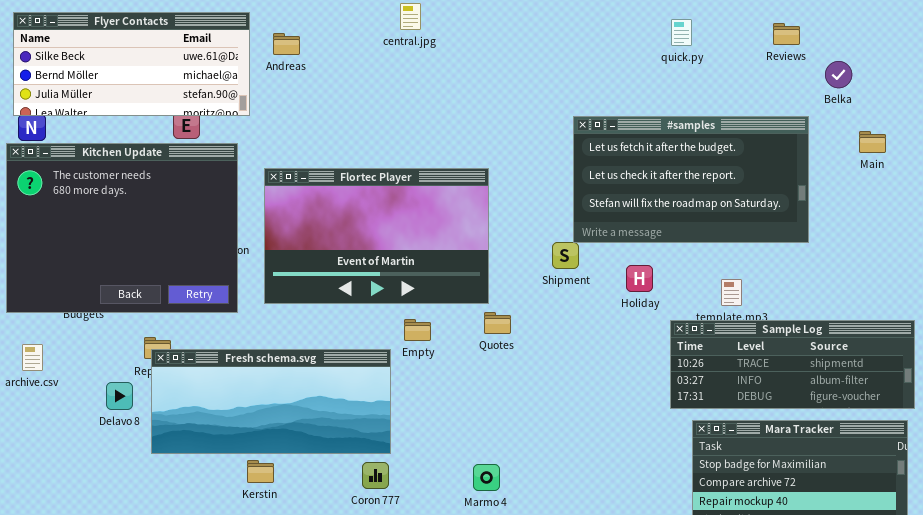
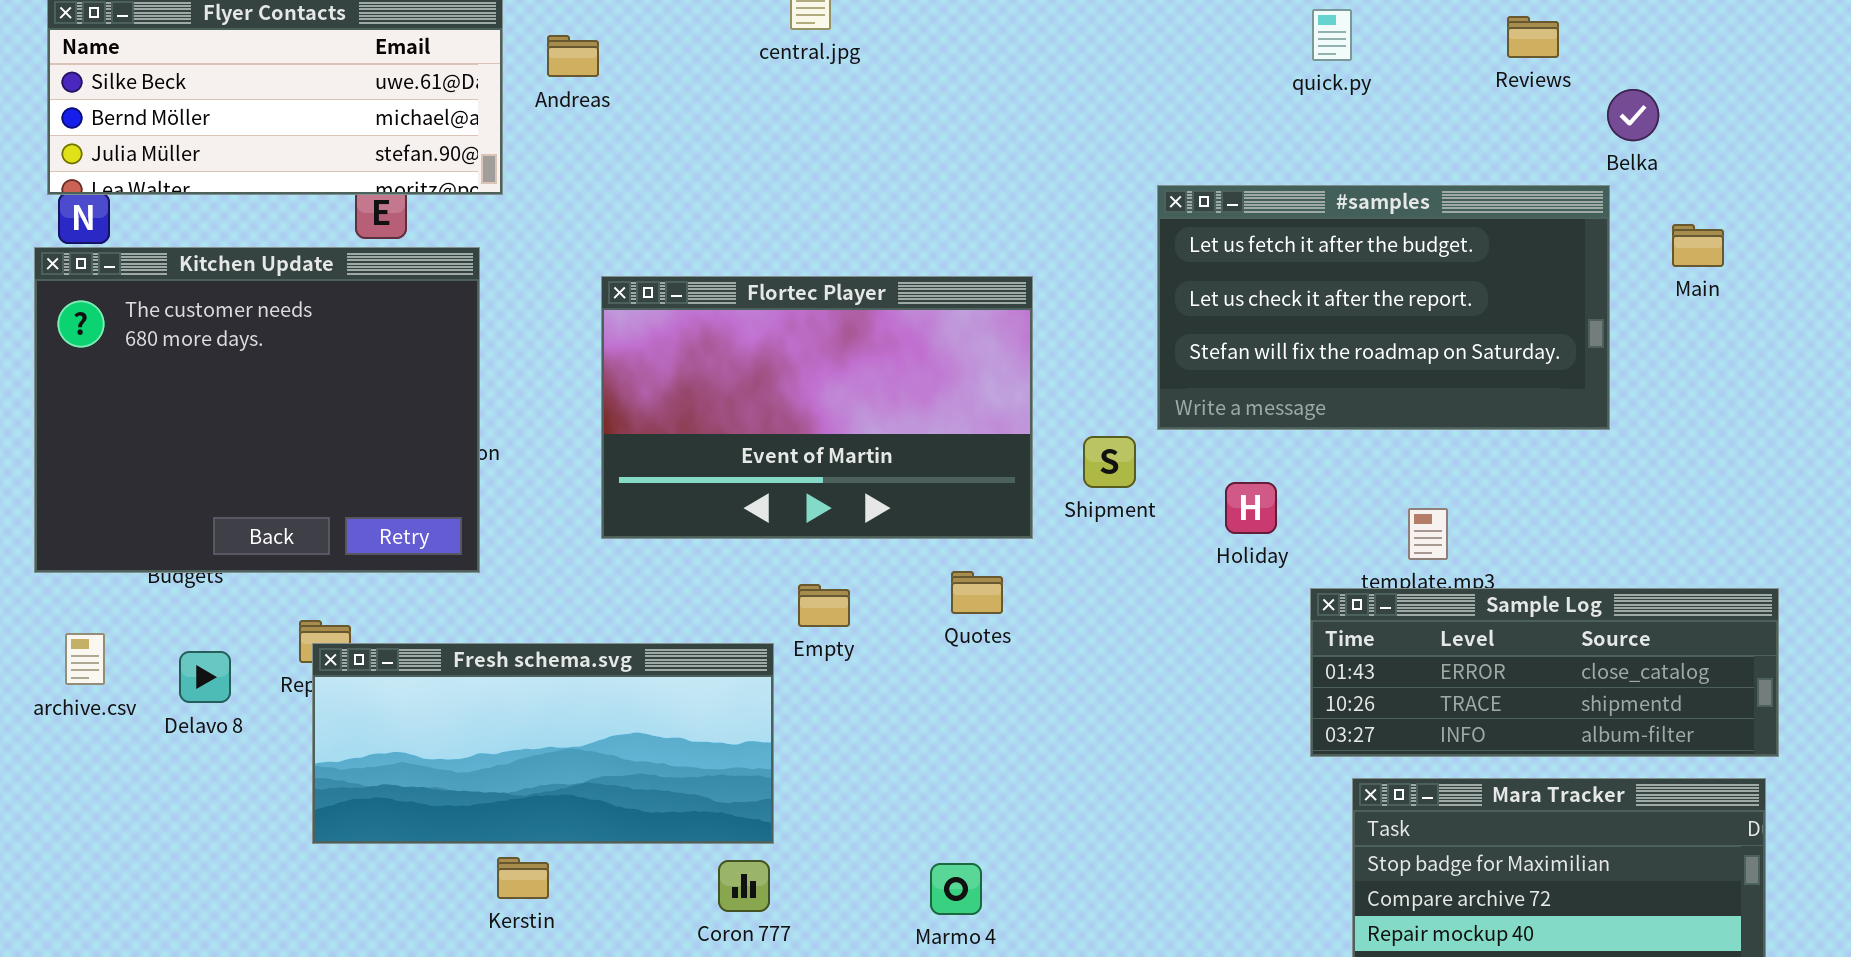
#samples: [573,116,809,243] -> [1157,185,1610,430], moved
Flortec Player: [264,168,489,304] -> [601,276,1033,539], moved
Sample Log: [670,320,915,409] -> [1310,588,1779,757], scrolled up 1 row
Delavo 8: [106,382,133,410] -> [179,651,231,703], moved

